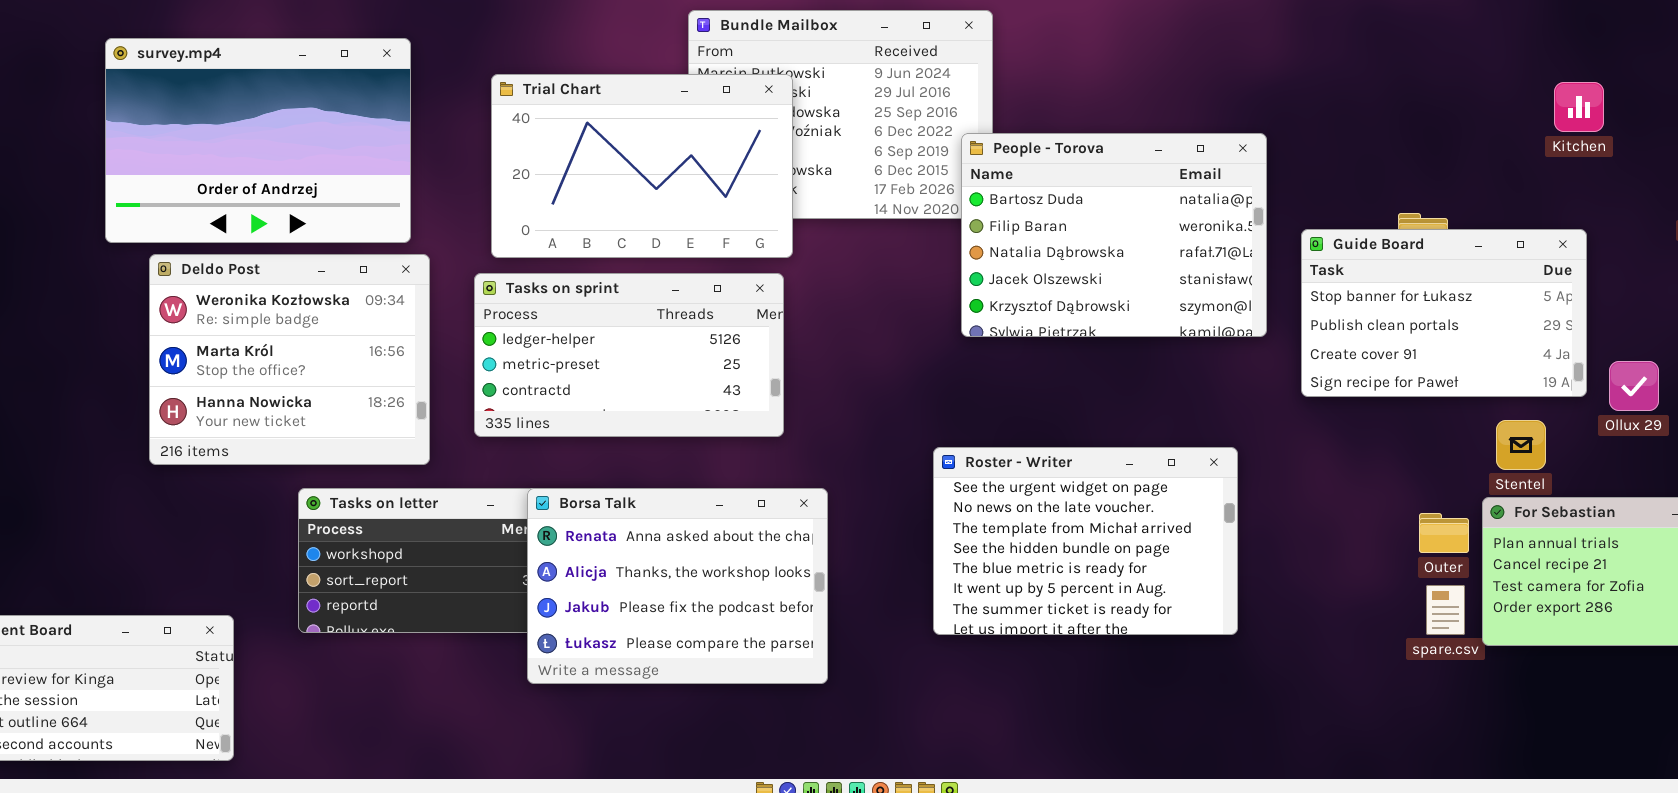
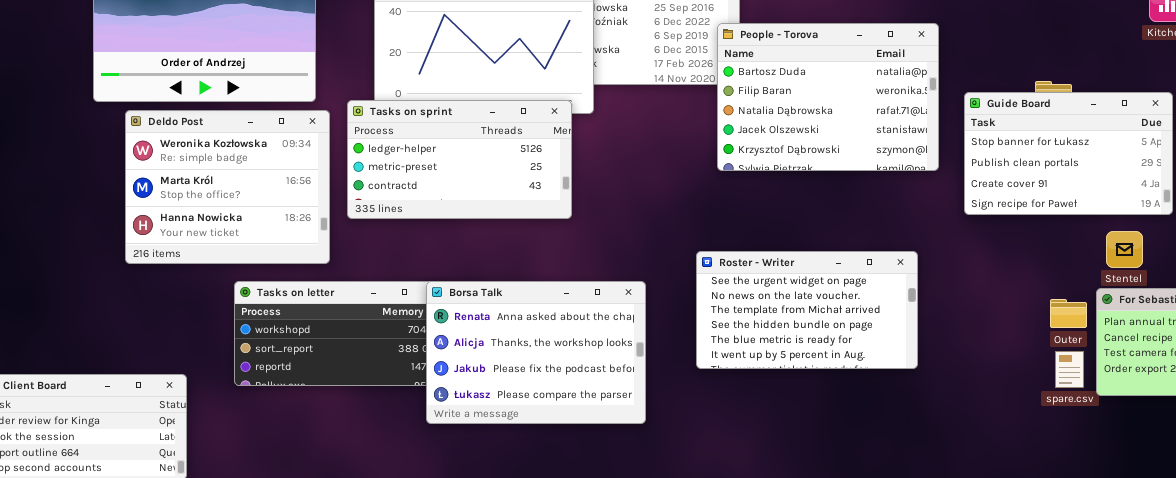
Tasks on sprint: [474,273,784,437] -> [347,100,572,219], moved
Roster - Writer: [933,447,1238,635] -> [696,251,918,369], resized
Borsa Talk: [527,488,828,684] -> [426,281,646,424], moved

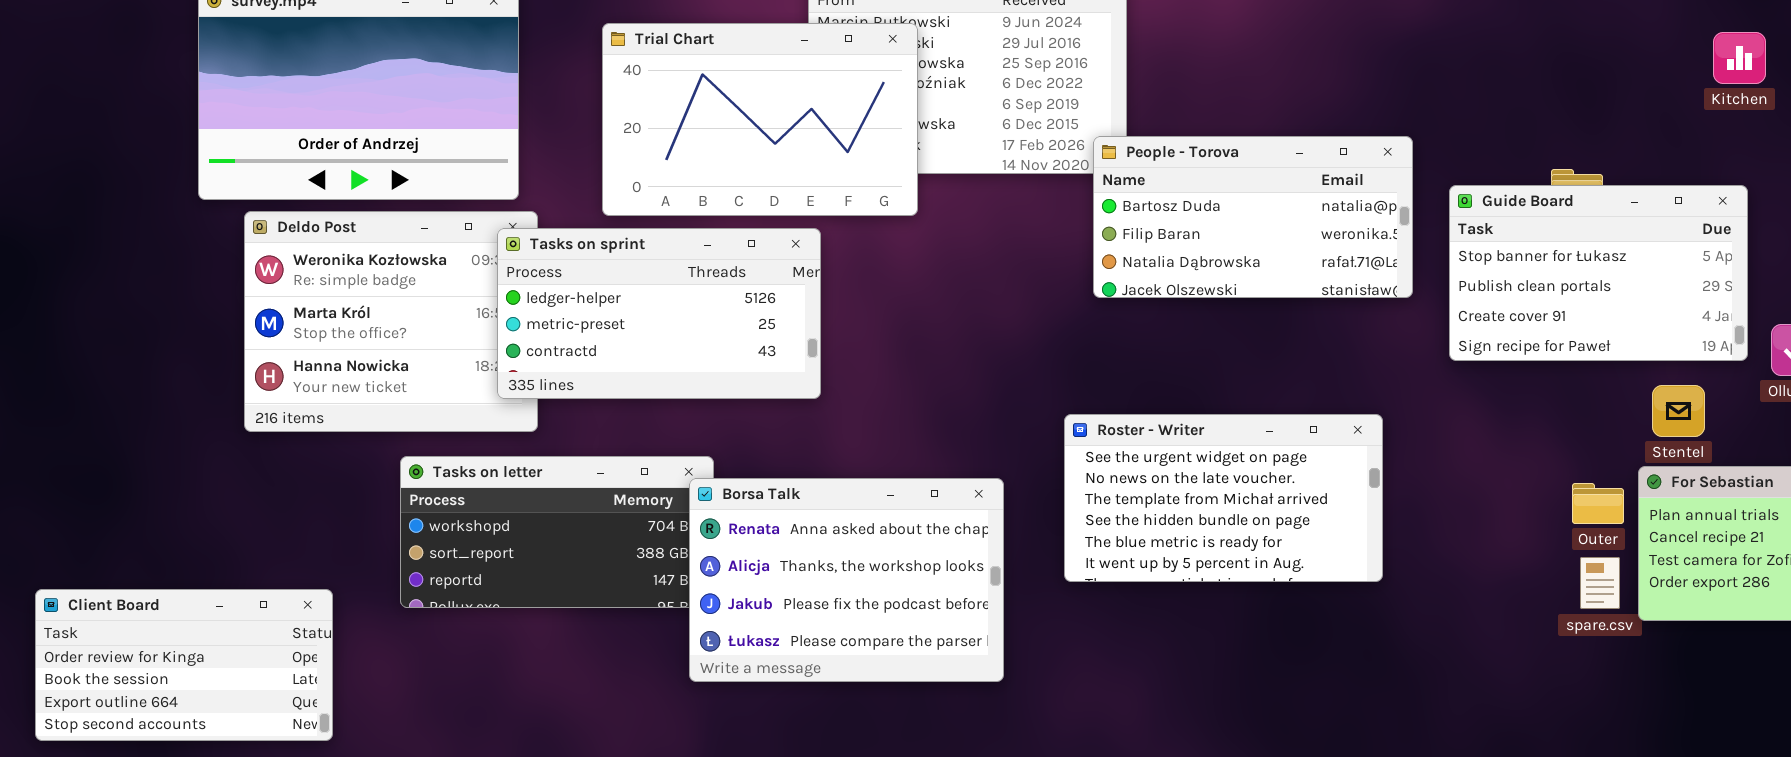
People - Torova: [717,23,939,171] -> [1093,136,1413,298], resized
Tasks on sprint: [347,100,572,219] -> [497,228,821,399], moved
Borsa Talk: [426,281,646,424] -> [689,478,1004,682], moved

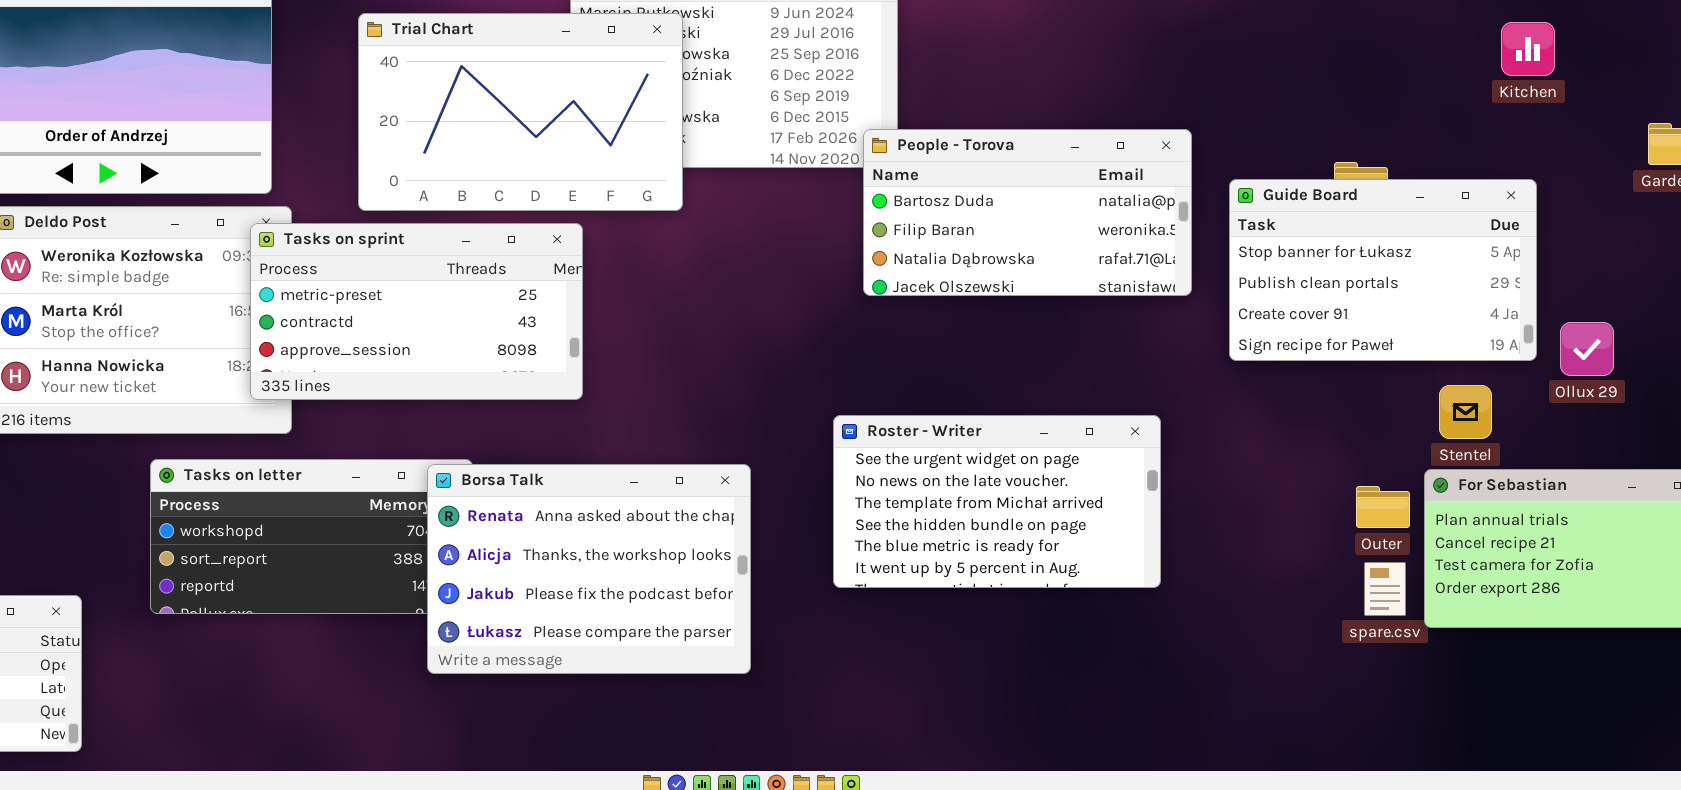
Tasks on sprint: [497,228,821,399] -> [250,223,583,400], scrolled down 1 row
Borsa Talk: [689,478,1004,682] -> [427,464,751,674], moved

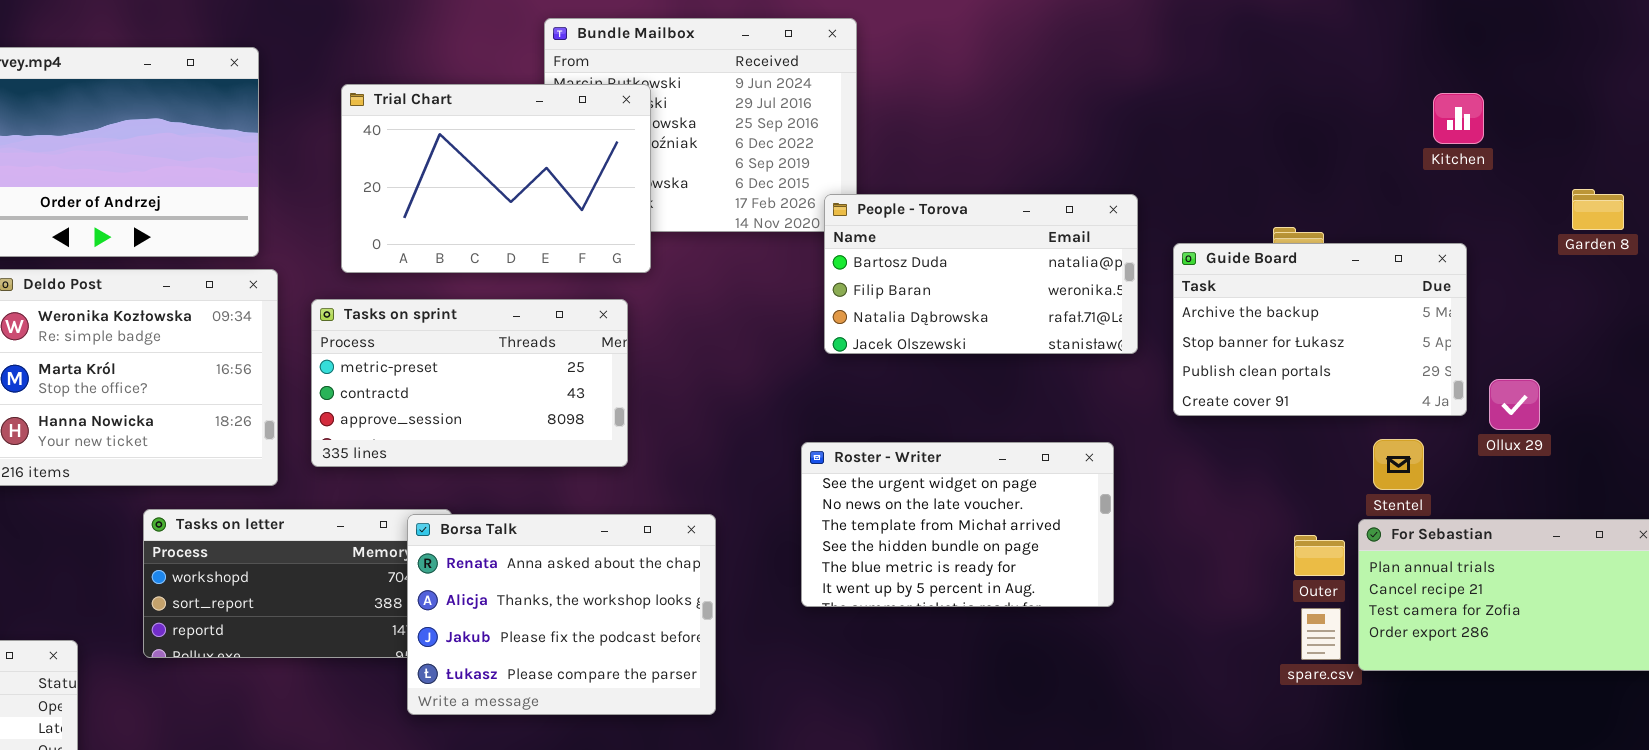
Guide Board: [1229,179,1537,361] -> [1173,243,1467,416], scrolled up 1 row
Tasks on sprint: [250,223,583,400] -> [311,299,628,467], moved
Roster - Writer: [833,415,1161,588] -> [801,442,1114,607], moved

